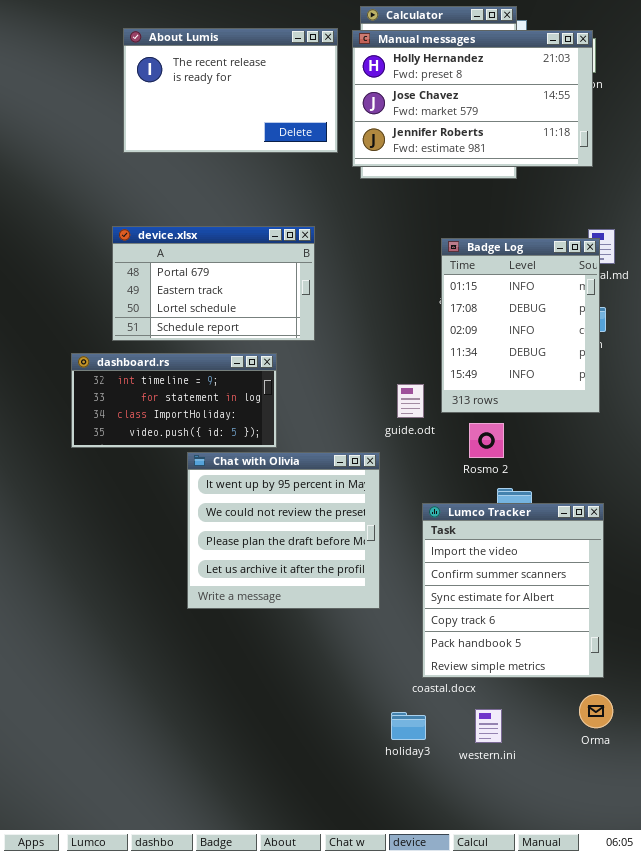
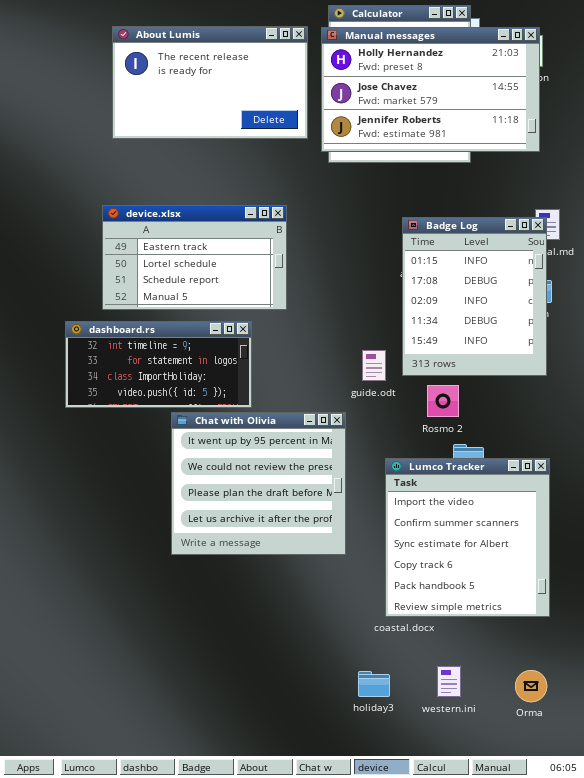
device.xlsx: [112,226,315,341] -> [102,205,287,310], scrolled down 1 row
Orma: [579,694,613,728] -> [515,670,547,702], moved
western.ini: [475,709,502,743] -> [437,666,461,697], moved
holiday3: [391,712,426,740] -> [358,671,390,697], moved

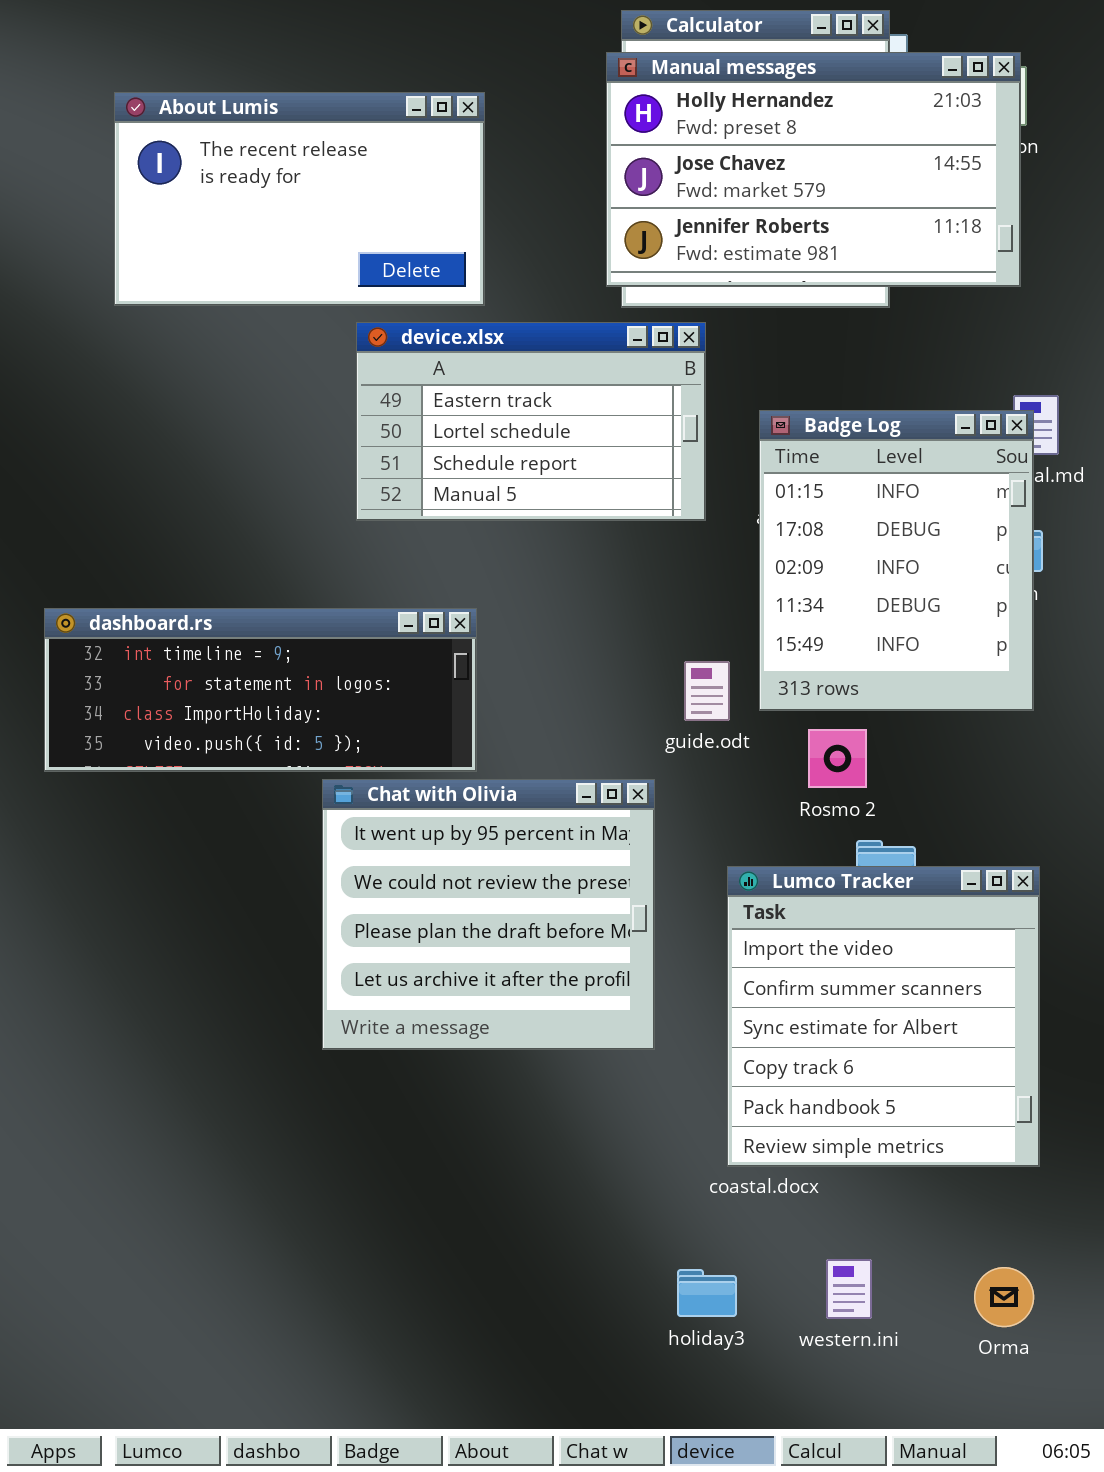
About Lumis: [112,26,308,139] -> [114,92,485,306], moved
device.xlsx: [102,205,287,310] -> [356,322,706,521], moved
dashboard.rs: [65,321,252,408] -> [44,608,477,772], resized

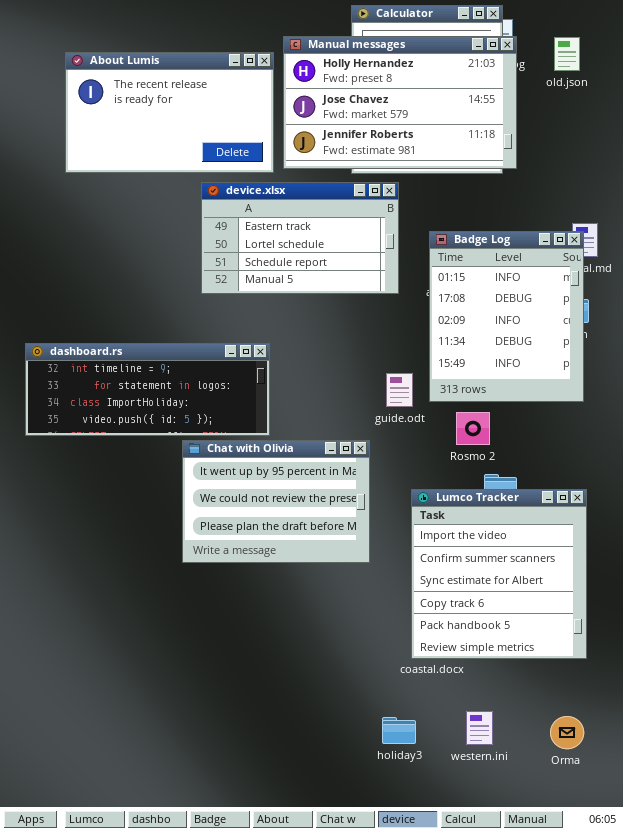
Manual messages: [606,52,1021,287] -> [283,36,517,169], moved
Chat with Olivia: [322,779,655,1050] -> [182,440,370,563], resized

